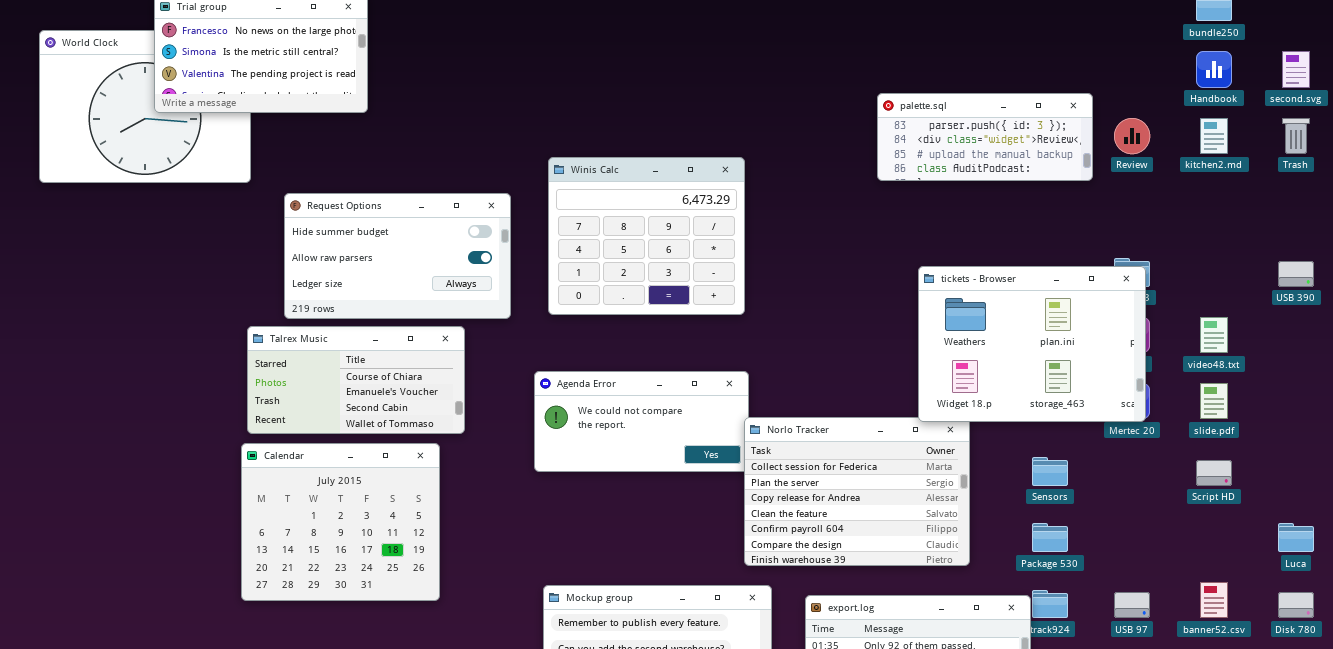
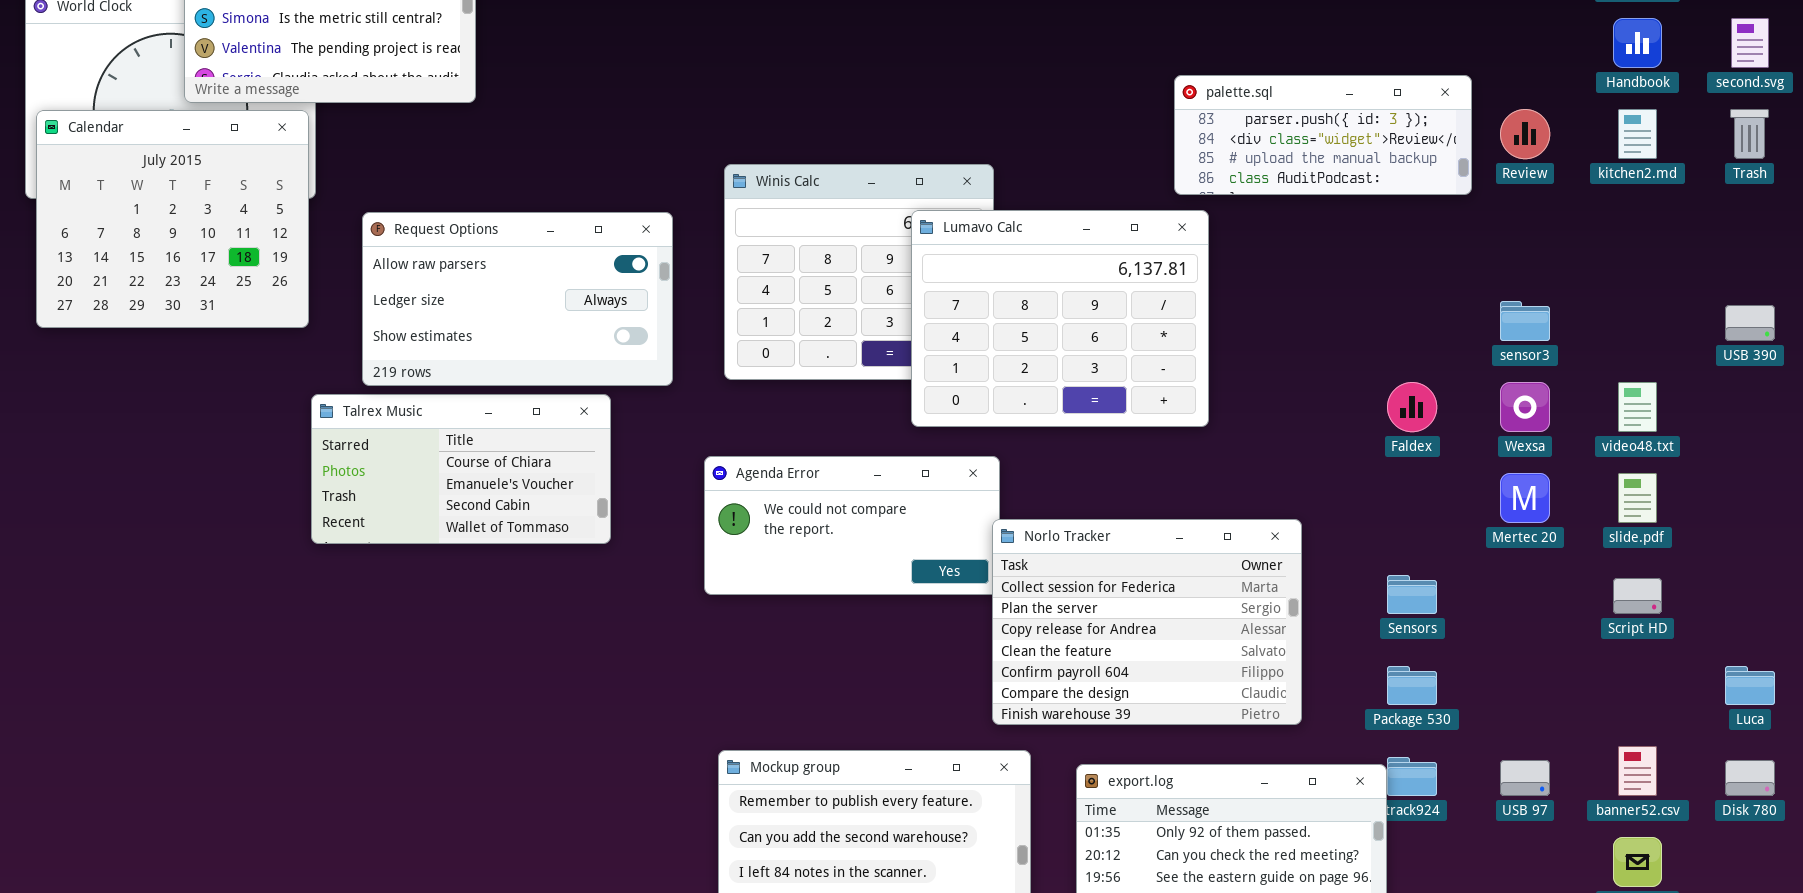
Lumavo Calc: none -> [911,210,1209,427], opened
Request Options: [284,193,511,319] -> [362,212,673,386], scrolled down 1 row
tickets - Browser: [918,266,1146,422] -> none, closed
Calendar: [241,443,440,601] -> [36,110,309,328], moved

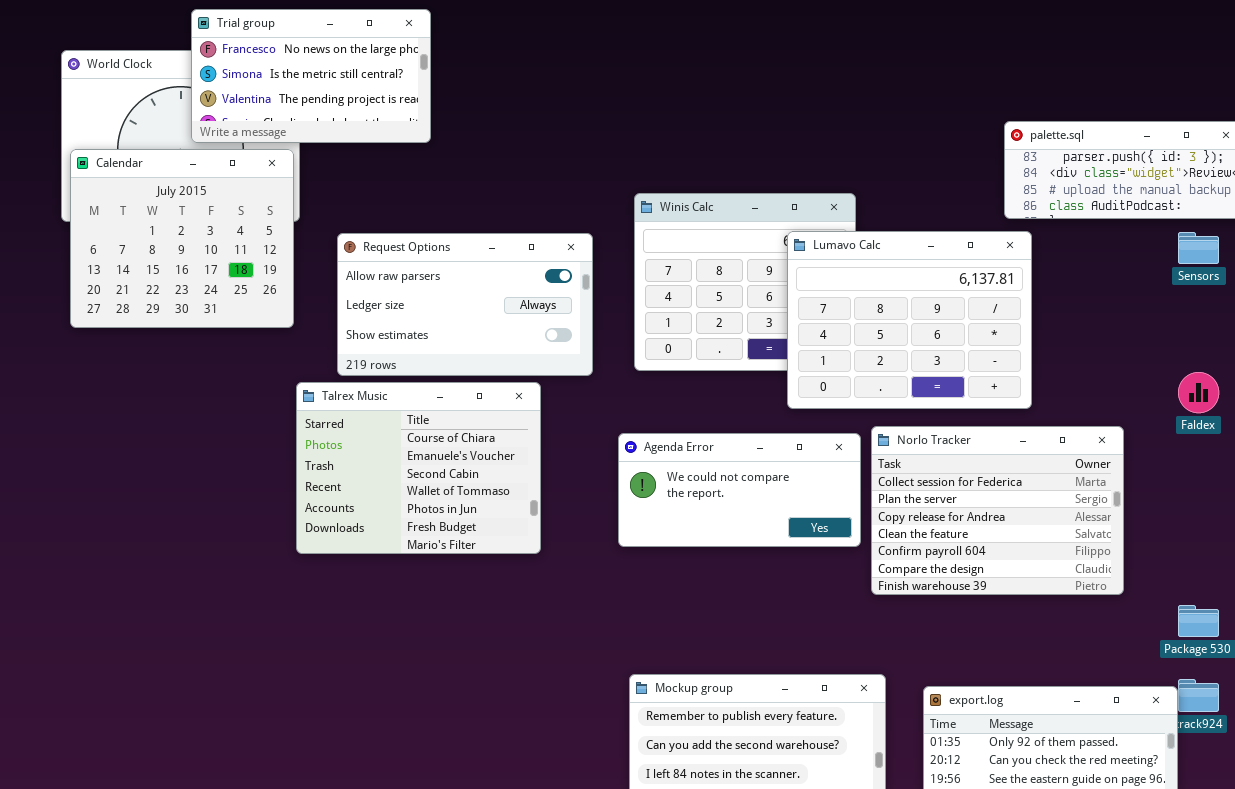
Talrex Music: [311,394,611,544] -> [296,382,541,554], resized
Norlo Tracker: [992,519,1302,725] -> [871,426,1124,595], moved
Sensors: [1387,575,1437,614] -> [1178,232,1219,264], moved

